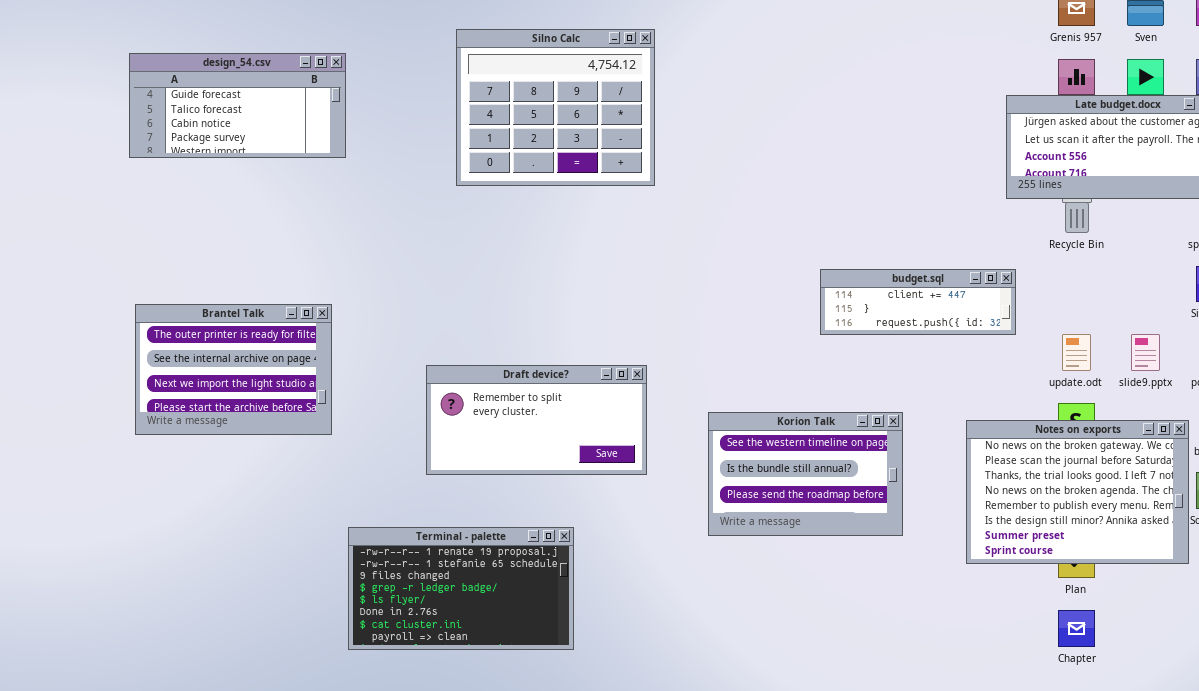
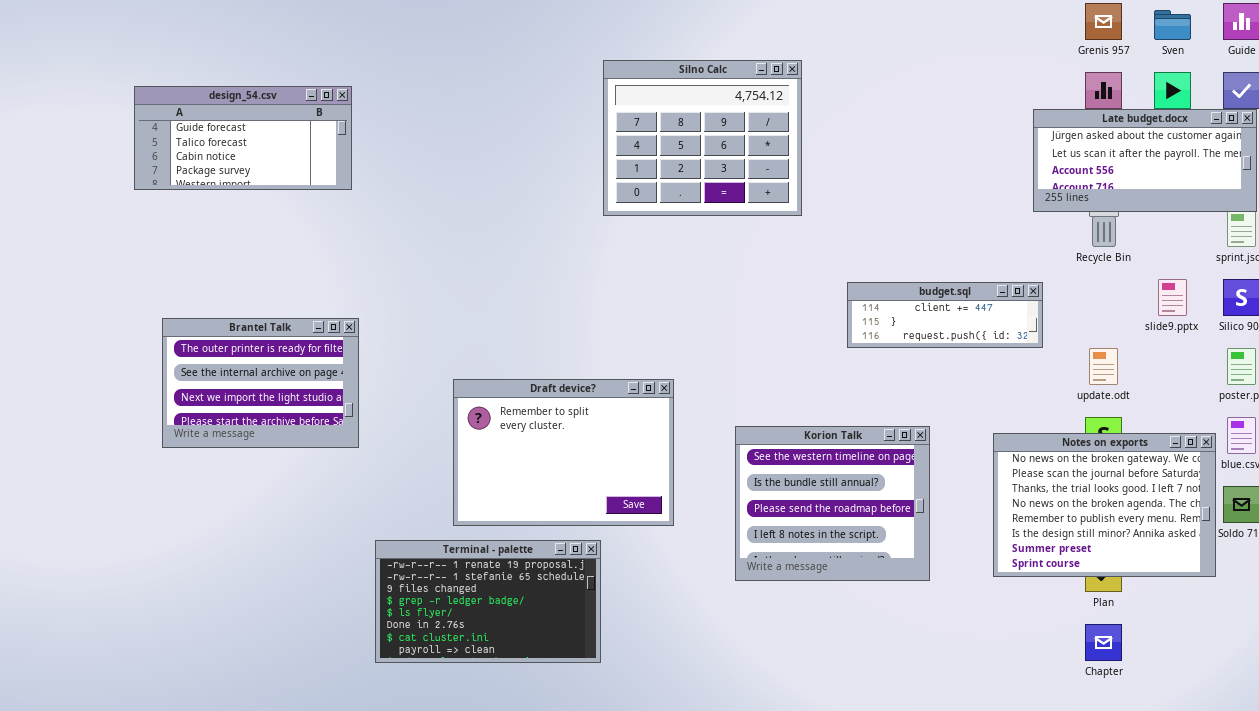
Silno Calc: [456,29,655,186] -> [603,60,802,216], moved
design_54.csv: [129,53,346,158] -> [134,86,352,190], moved
slide9.pptx: [1131,334,1160,371] -> [1158,279,1187,316], moved
Draft device?: [426,365,647,475] -> [453,379,674,526], resized
Korion Talk: [708,412,903,536] -> [735,426,930,581], resized

